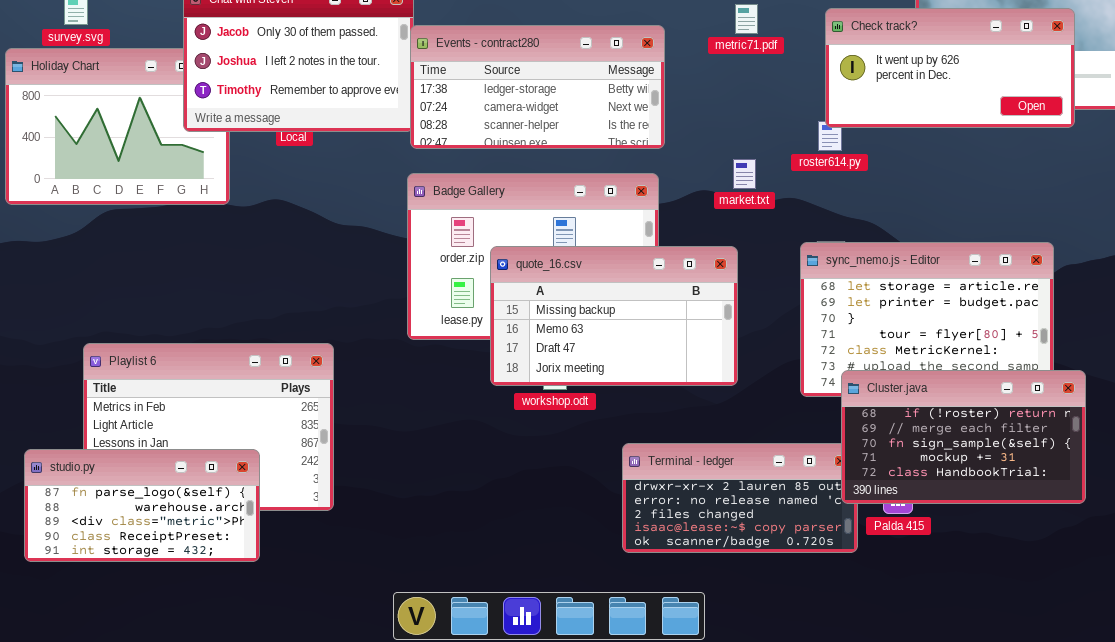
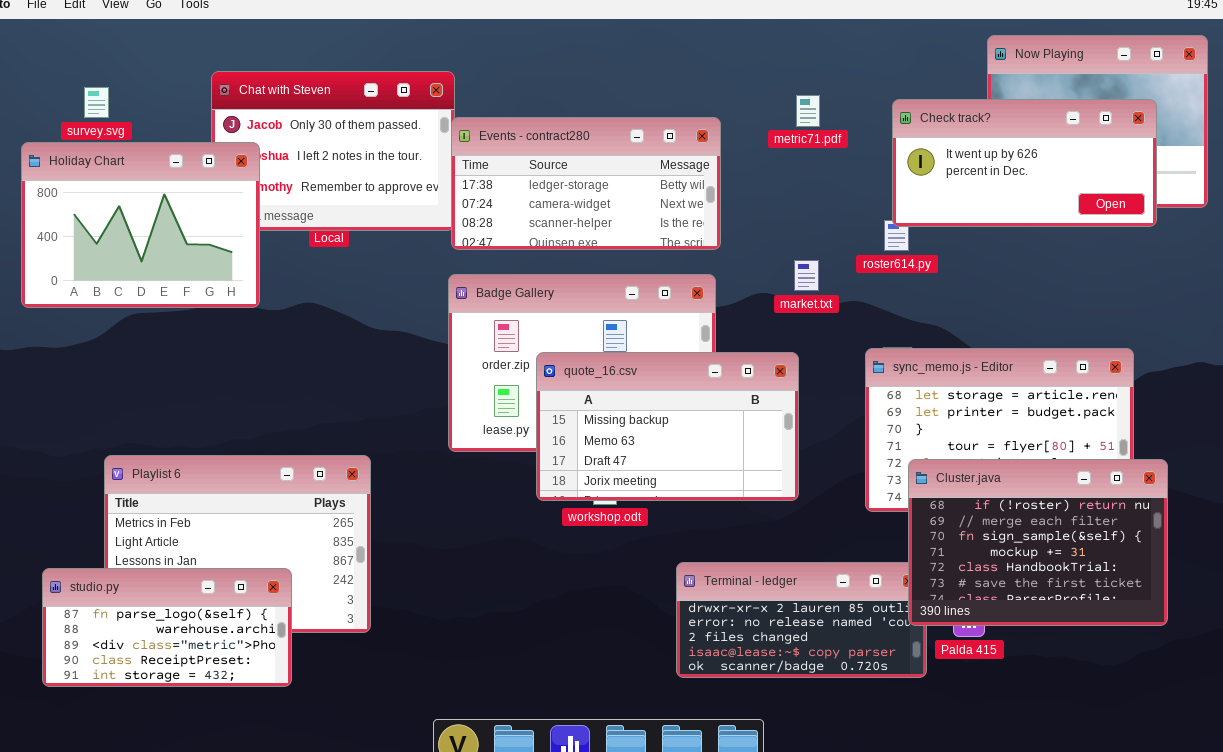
Holiday Chart: [5,48,230,205] -> [21,142,260,308], raised
Cluster.java: [841,370,1086,504] -> [908,459,1168,626], resized

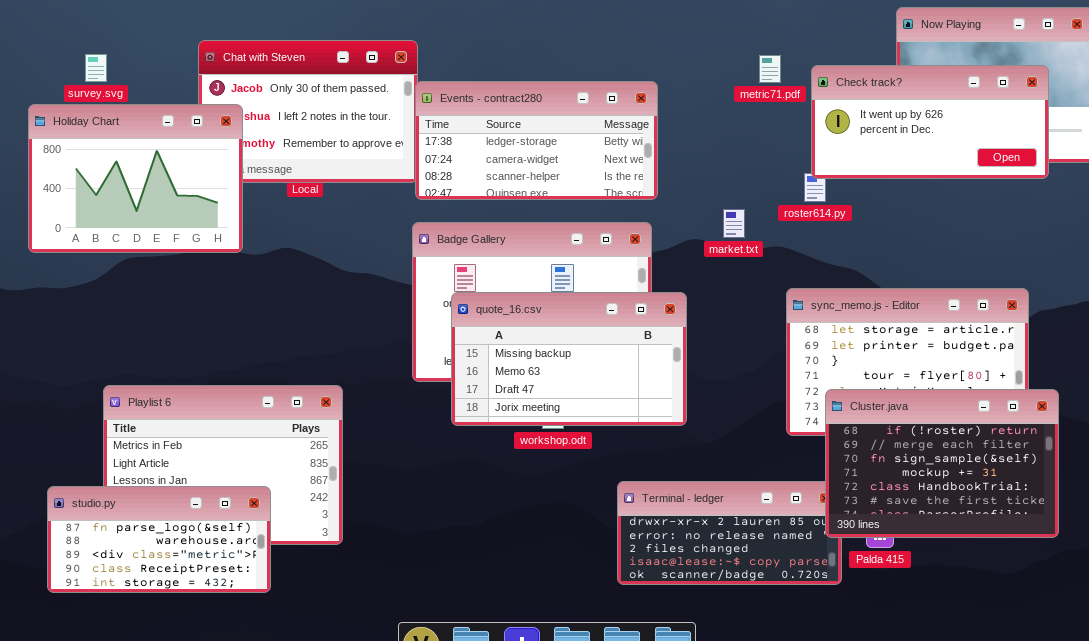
metric71.pdf: [796,95,820,127] -> [759,55,781,83], moved
quote_16.csv: [536,352,799,501] -> [451,292,687,426], moved

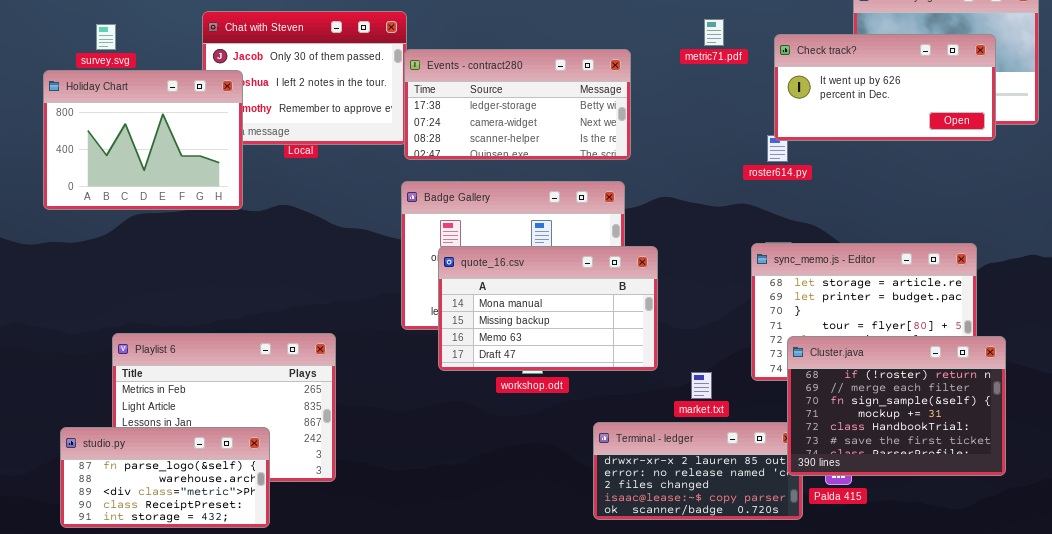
metric71.pdf: [759,55,781,83] -> [704,19,724,46], moved
market.txt: [723,209,745,238] -> [691,372,712,399], moved
quote_16.csv: [451,292,687,426] -> [438,246,658,371], scrolled up 1 row

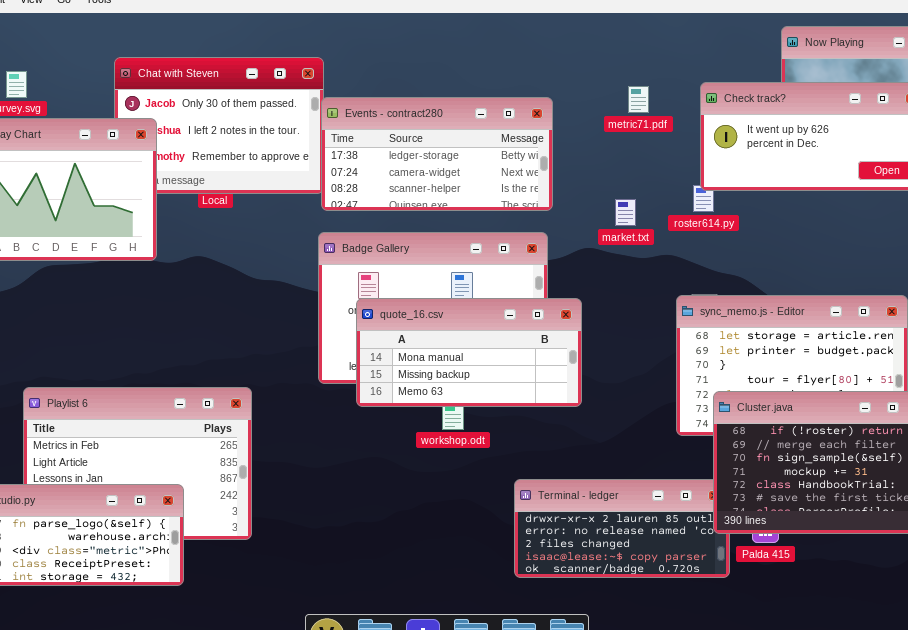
metric71.pdf: [704,19,724,46] -> [628,86,649,113], moved
quote_16.csv: [438,246,658,371] -> [356,298,582,407], resized
market.txt: [691,372,712,399] -> [615,199,636,226], moved

